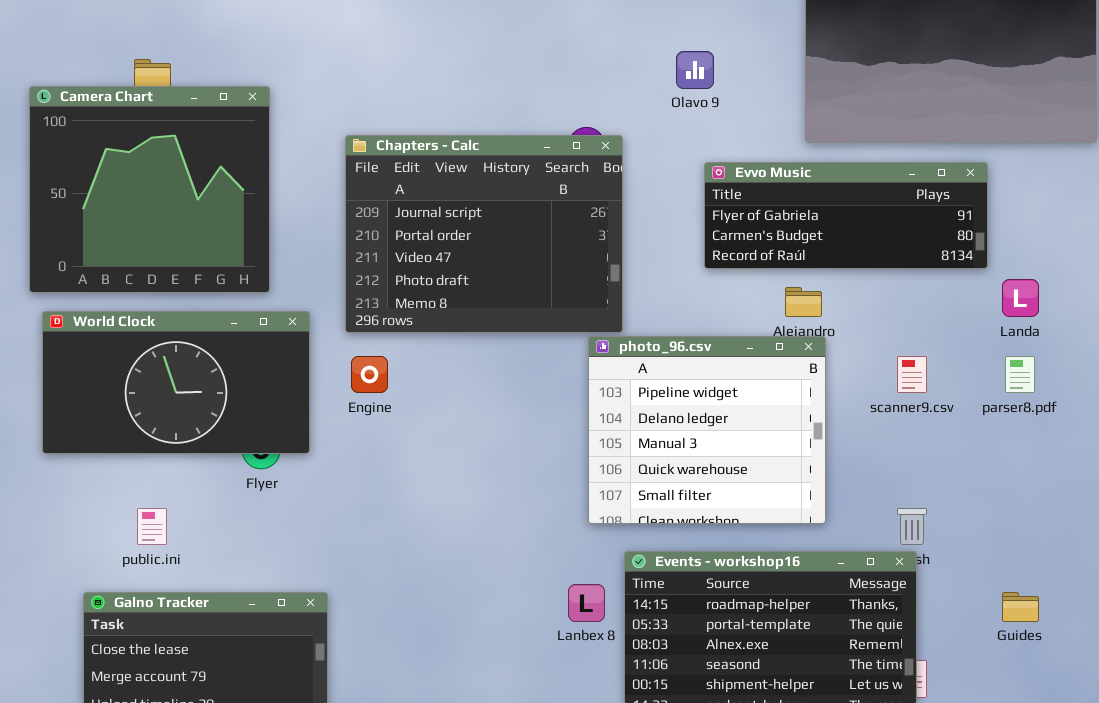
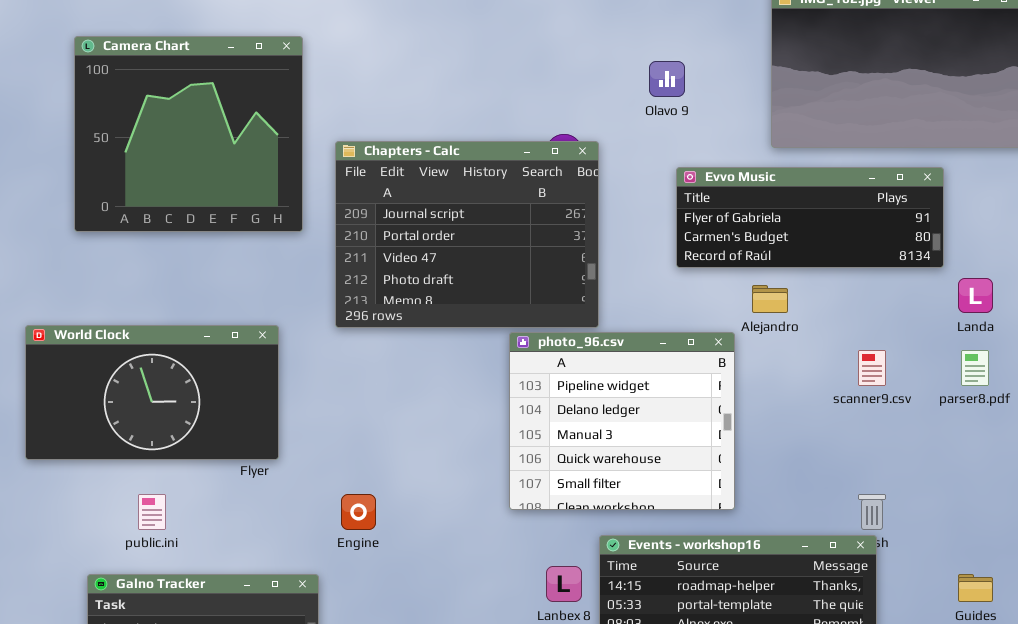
Camera Chart: [29,86,270,293] -> [74,36,303,232], moved
World Clock: [42,311,310,454] -> [25,325,279,460], moved
photo_96.csv: [588,336,826,524] -> [509,332,735,510], moved
Engine: [351,356,388,393] -> [341,494,376,530], moved

